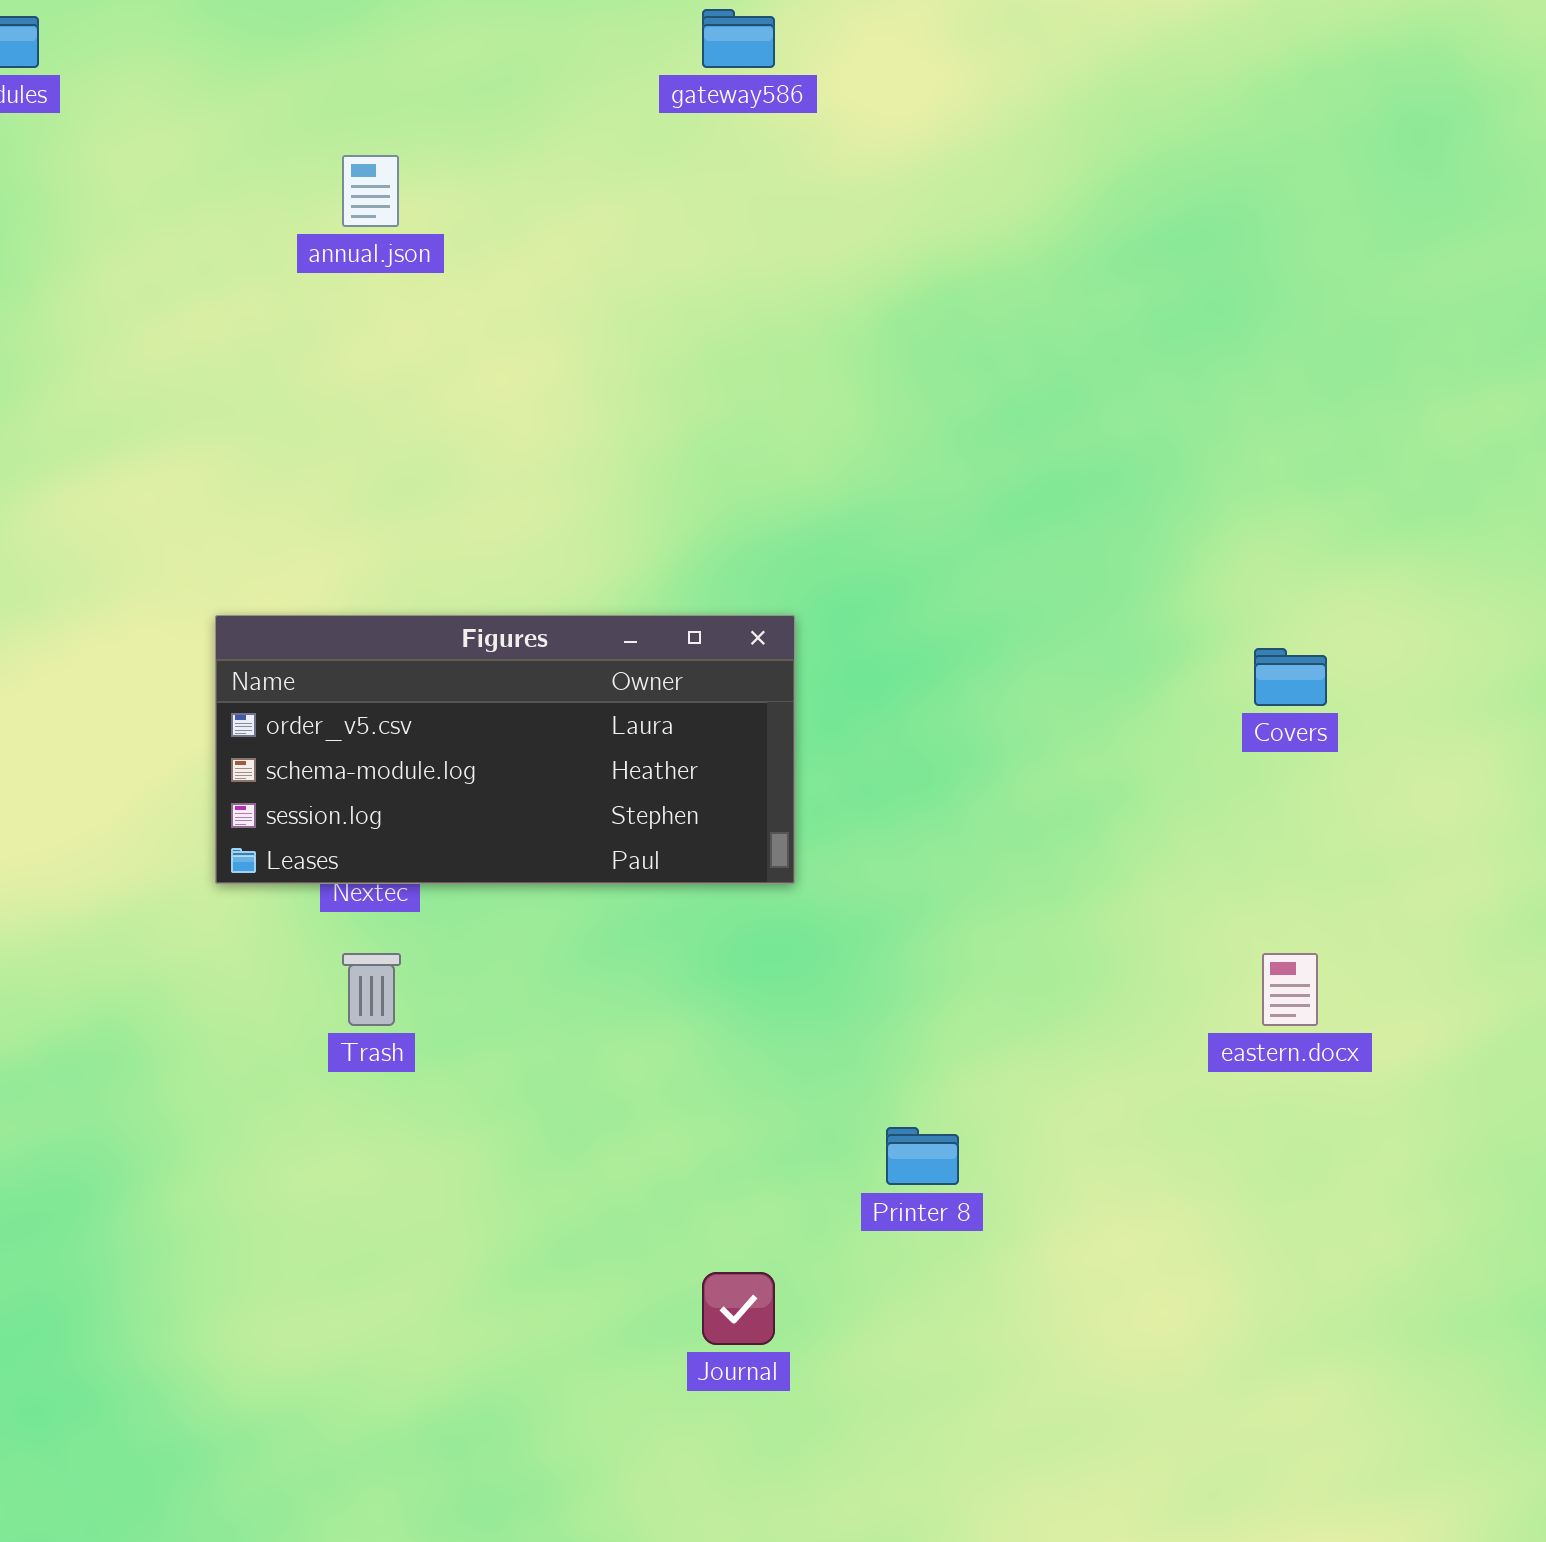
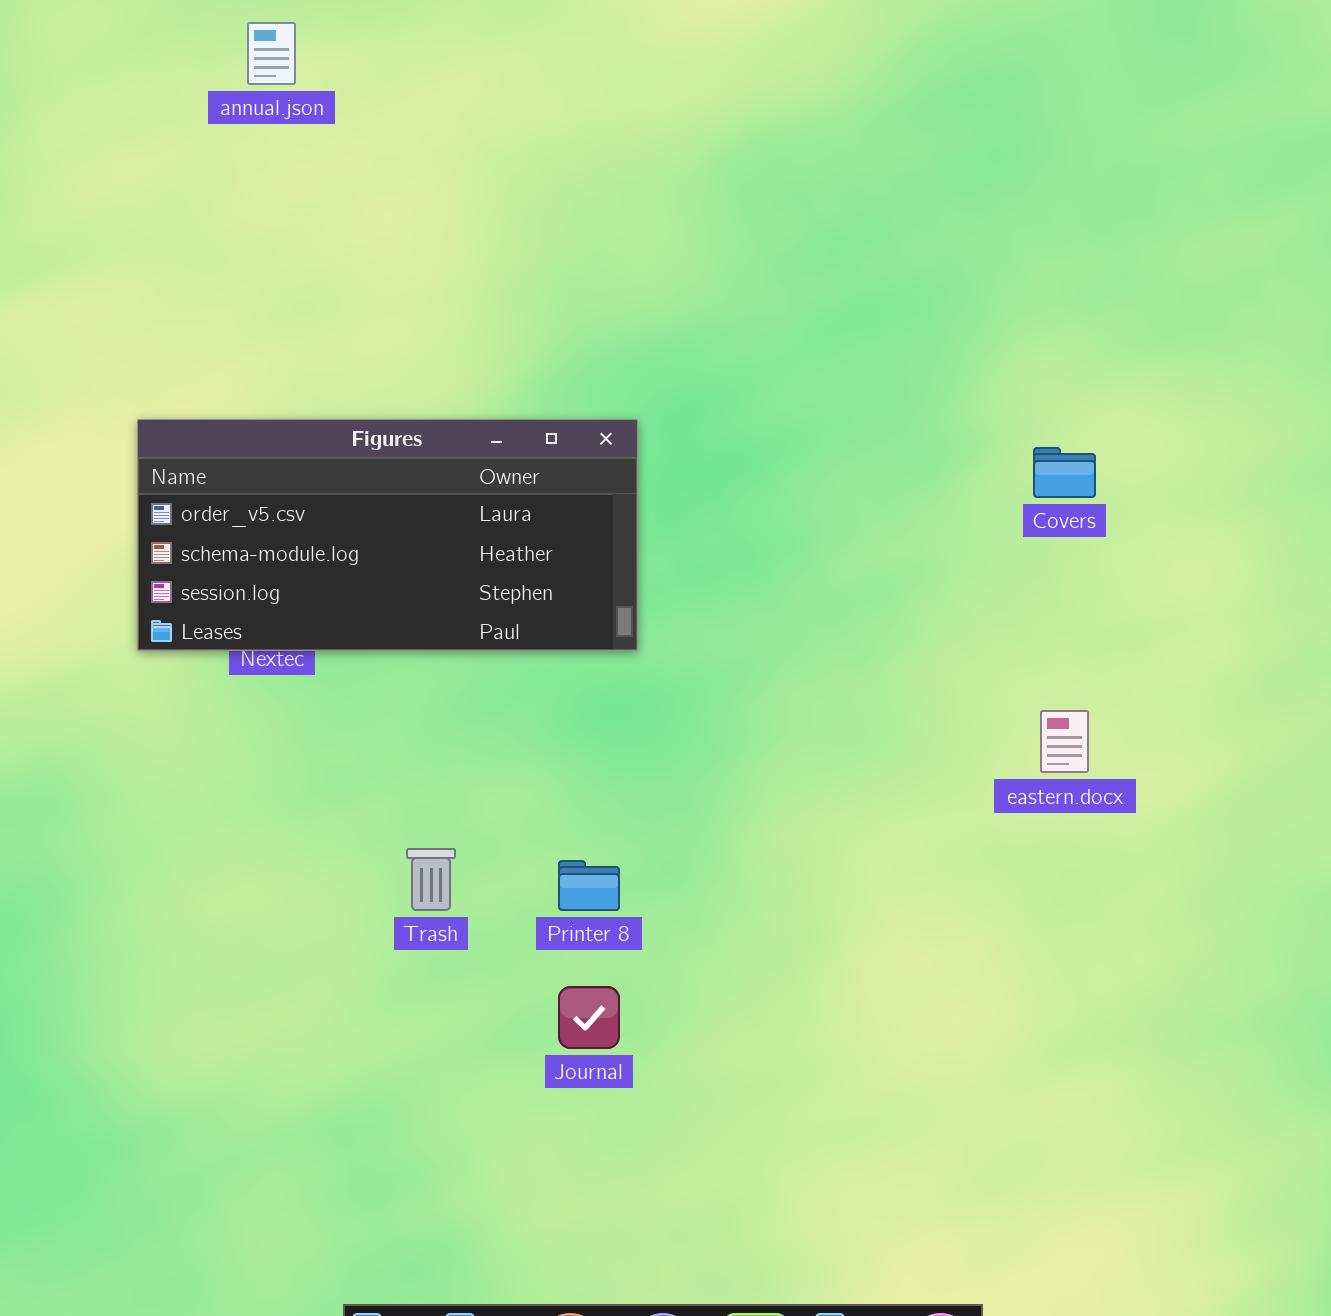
Trash: [342,953,401,1026] -> [406,848,456,911], moved
Printer 8: [886,1127,959,1185] -> [558,860,620,911], moved

